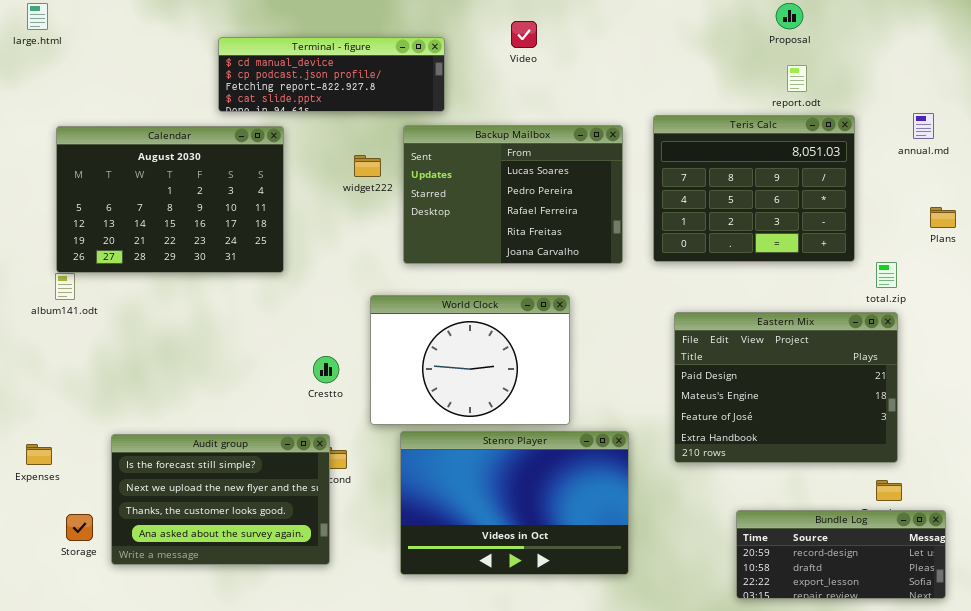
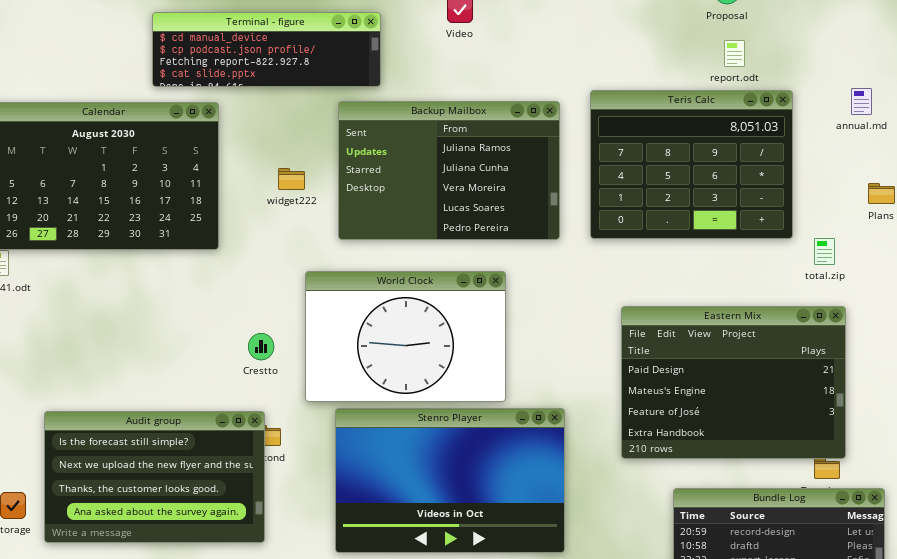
Backup Mailbox: [403,125,623,264] -> [338,101,560,240], scrolled up 3 rows
widget222: [354,155,381,177] -> [278,168,305,190], moved
Eastern Mix: [674,312,898,463] -> [621,306,846,459], moved

